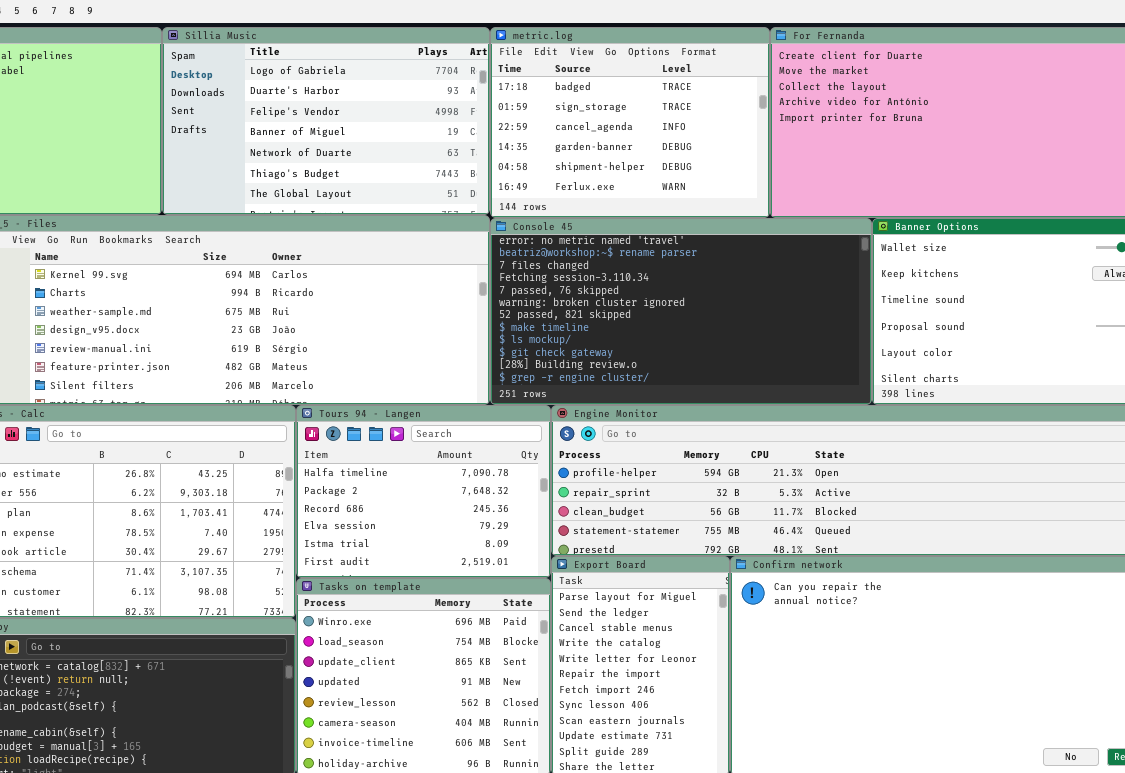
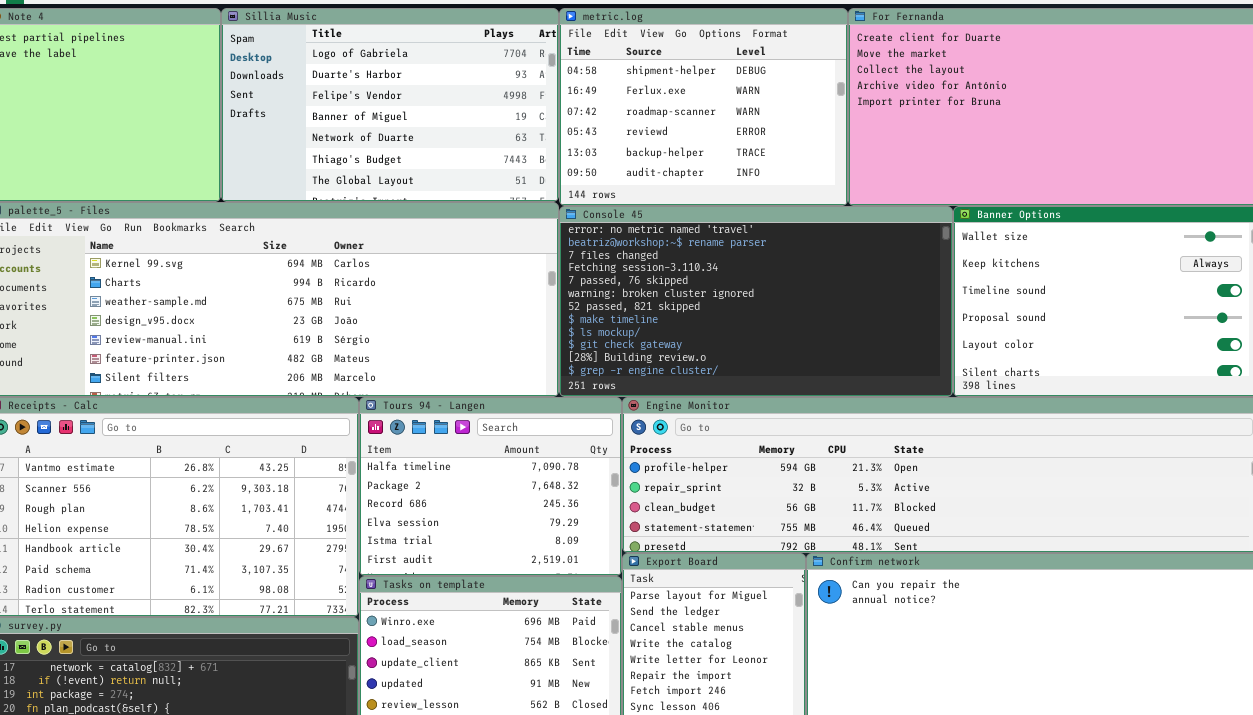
metric.log: [490,27,770,218] -> [559,8,848,206], scrolled down 4 rows

